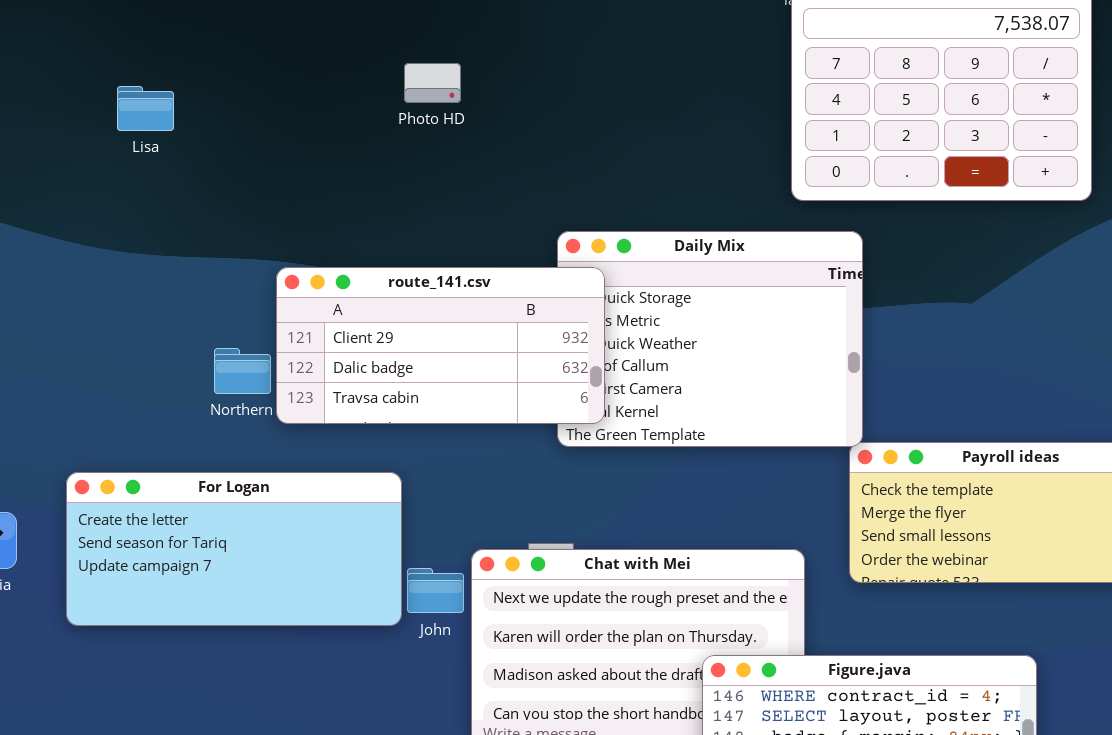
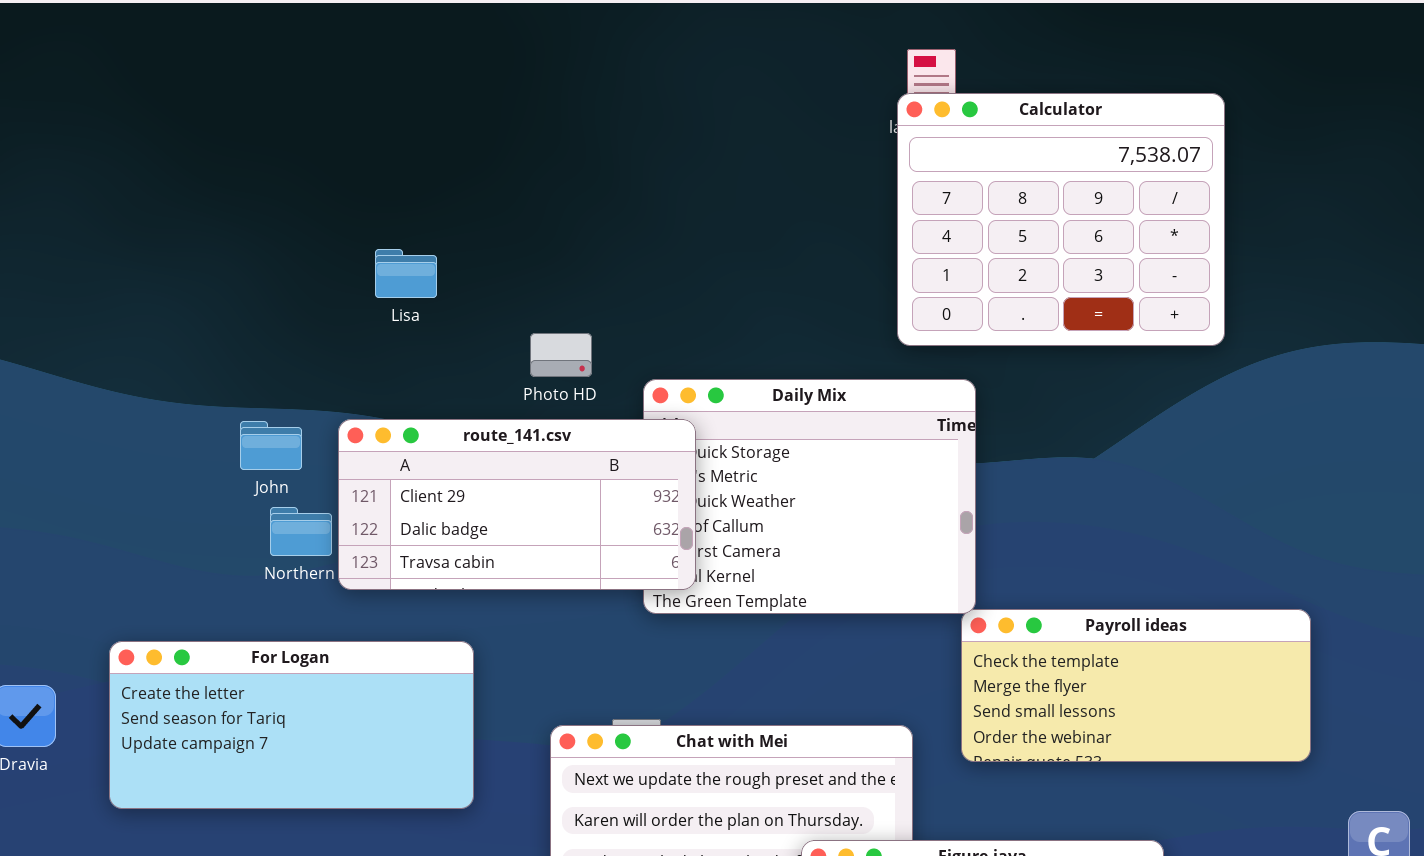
Photo HD: [404,63,461,103] -> [530,333,592,377], moved
Lisa: [117,86,174,131] -> [375,249,437,298], moved
John: [407,568,464,613] -> [240,421,302,470], moved

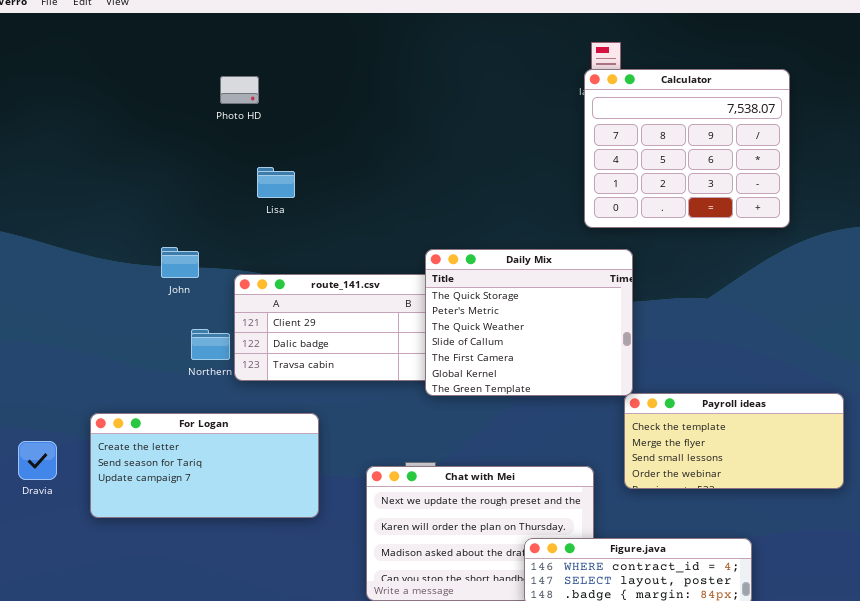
Photo HD: [530,333,592,377] -> [220,76,259,104], moved
Daily Mix: [643,379,976,614] -> [425,249,633,396], raised
John: [240,421,302,470] -> [161,247,199,278], moved

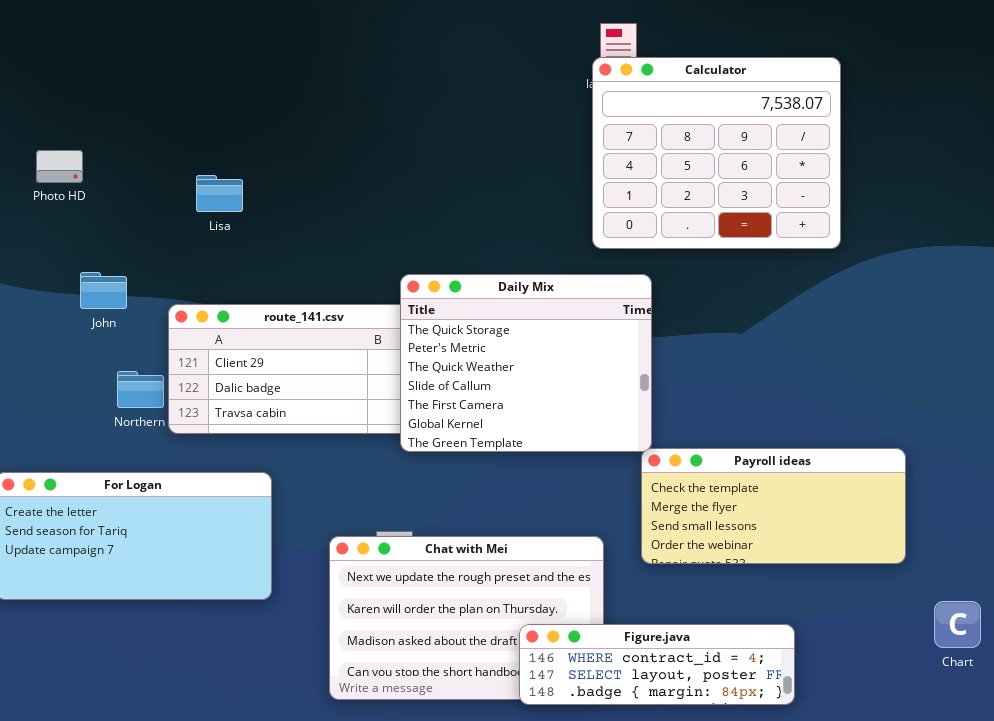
Photo HD: [220,76,259,104] -> [36,150,83,183], moved

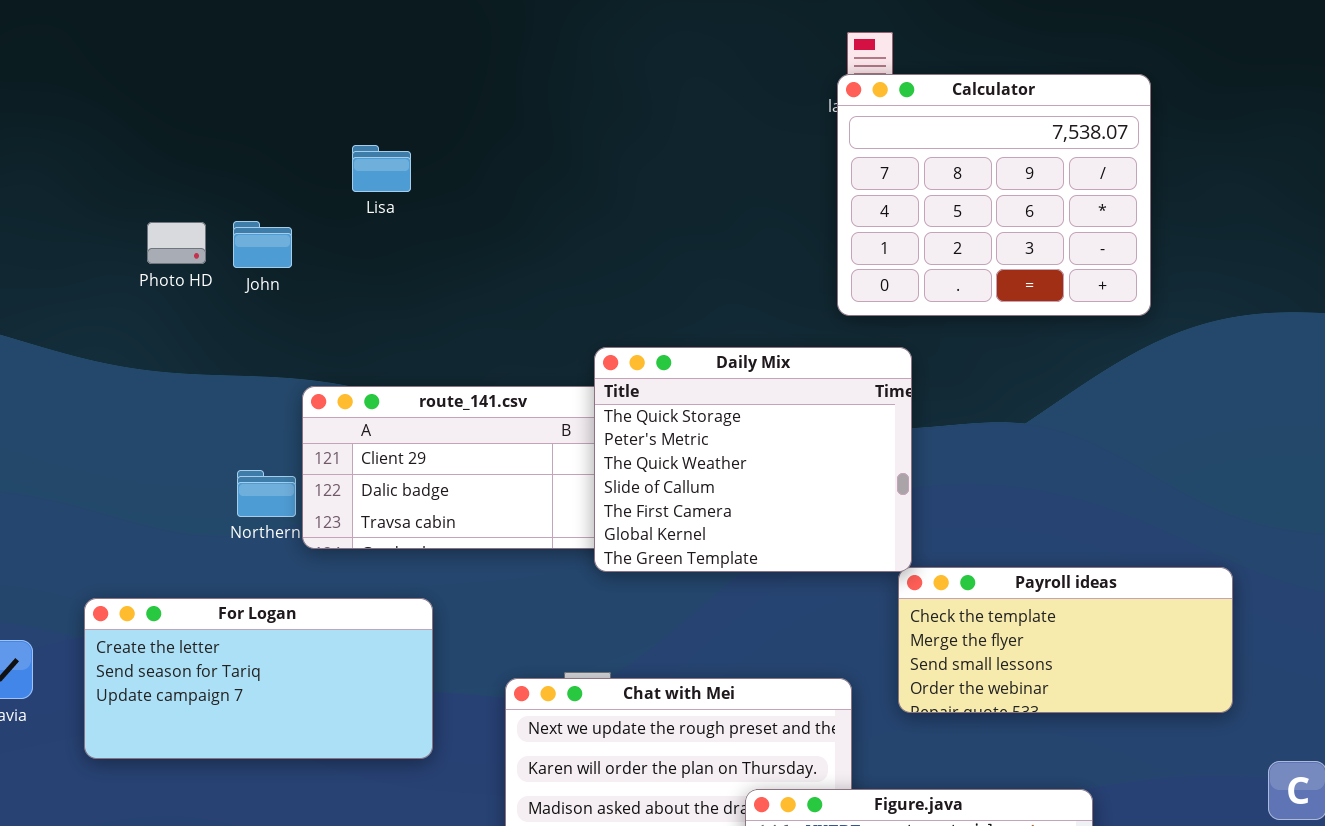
Photo HD: [36,150,83,183] -> [147,222,206,264], moved
Lisa: [196,175,243,212] -> [352,145,411,192], moved
John: [80,272,127,309] -> [233,221,292,268], moved

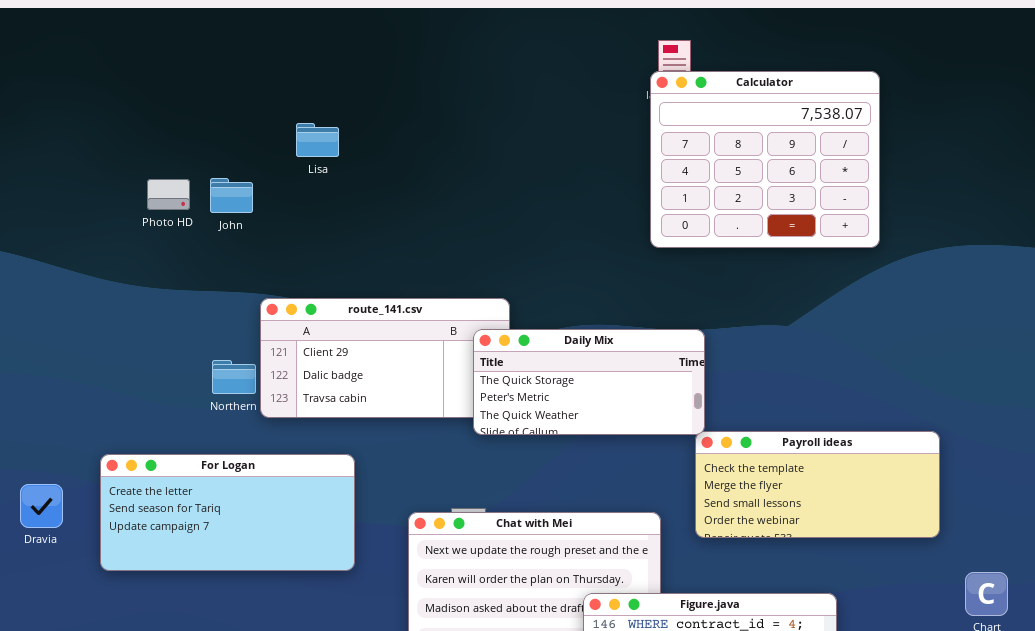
Daily Mix: [594,347,912,572] -> [473,329,705,435], resized

